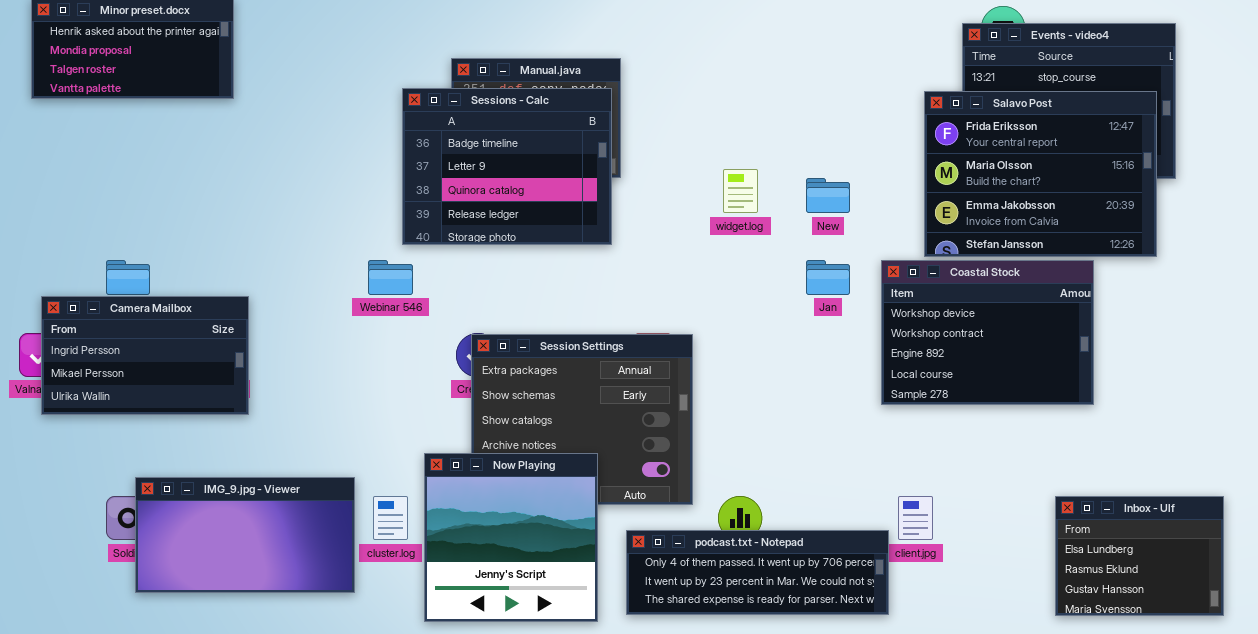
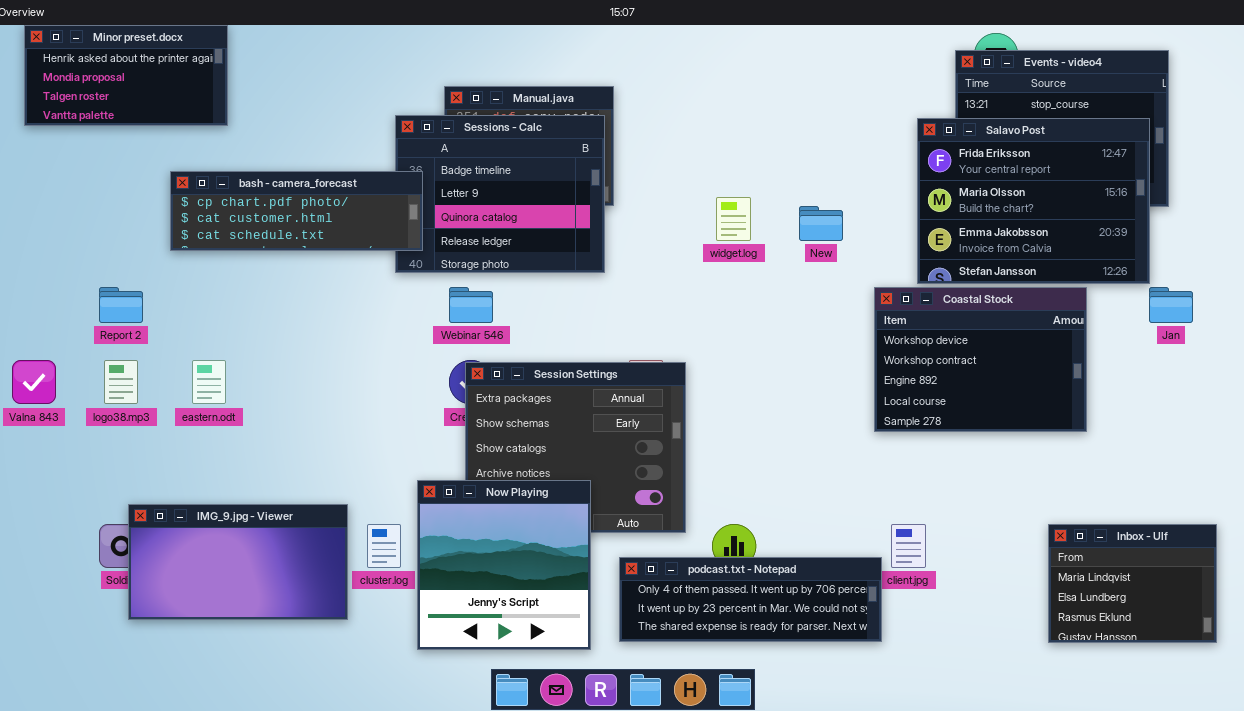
bash - camera_forecast: none -> [170,171,423,251], opened
Webinar 546: [368,260,413,295] -> [449,287,493,323], moved
Jan: [806,260,850,295] -> [1149,287,1193,323], moved
Camera Mailbox: [41,296,249,415] -> none, closed
Inbox - Ulf: [1055,496,1224,616] -> [1048,524,1217,643], scrolled up 1 row

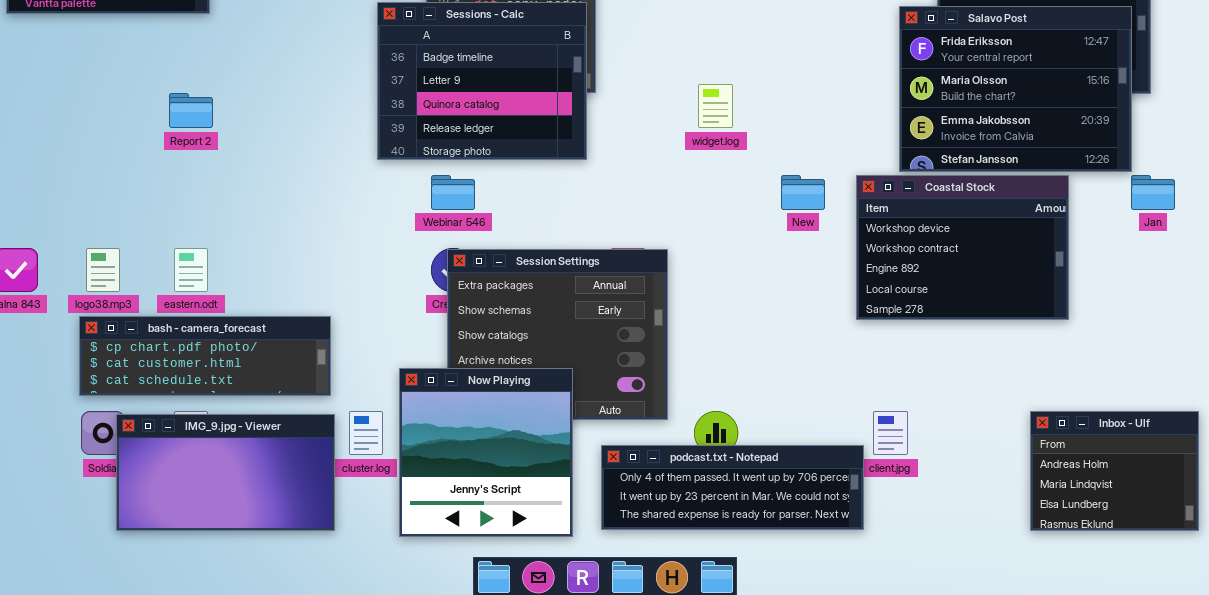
bash - camera_forecast: [170,171,423,251] -> [79,316,331,396], moved
New: [799,206,843,241] -> [781,175,825,210], moved
Report 2: [99,287,143,323] -> [169,93,213,128], moved
IMG_9.jpg - Viewer: [128,504,348,620] -> [116,414,335,531], moved
Inbox - Ulf: [1048,524,1217,643] -> [1030,411,1199,531], scrolled up 1 row

